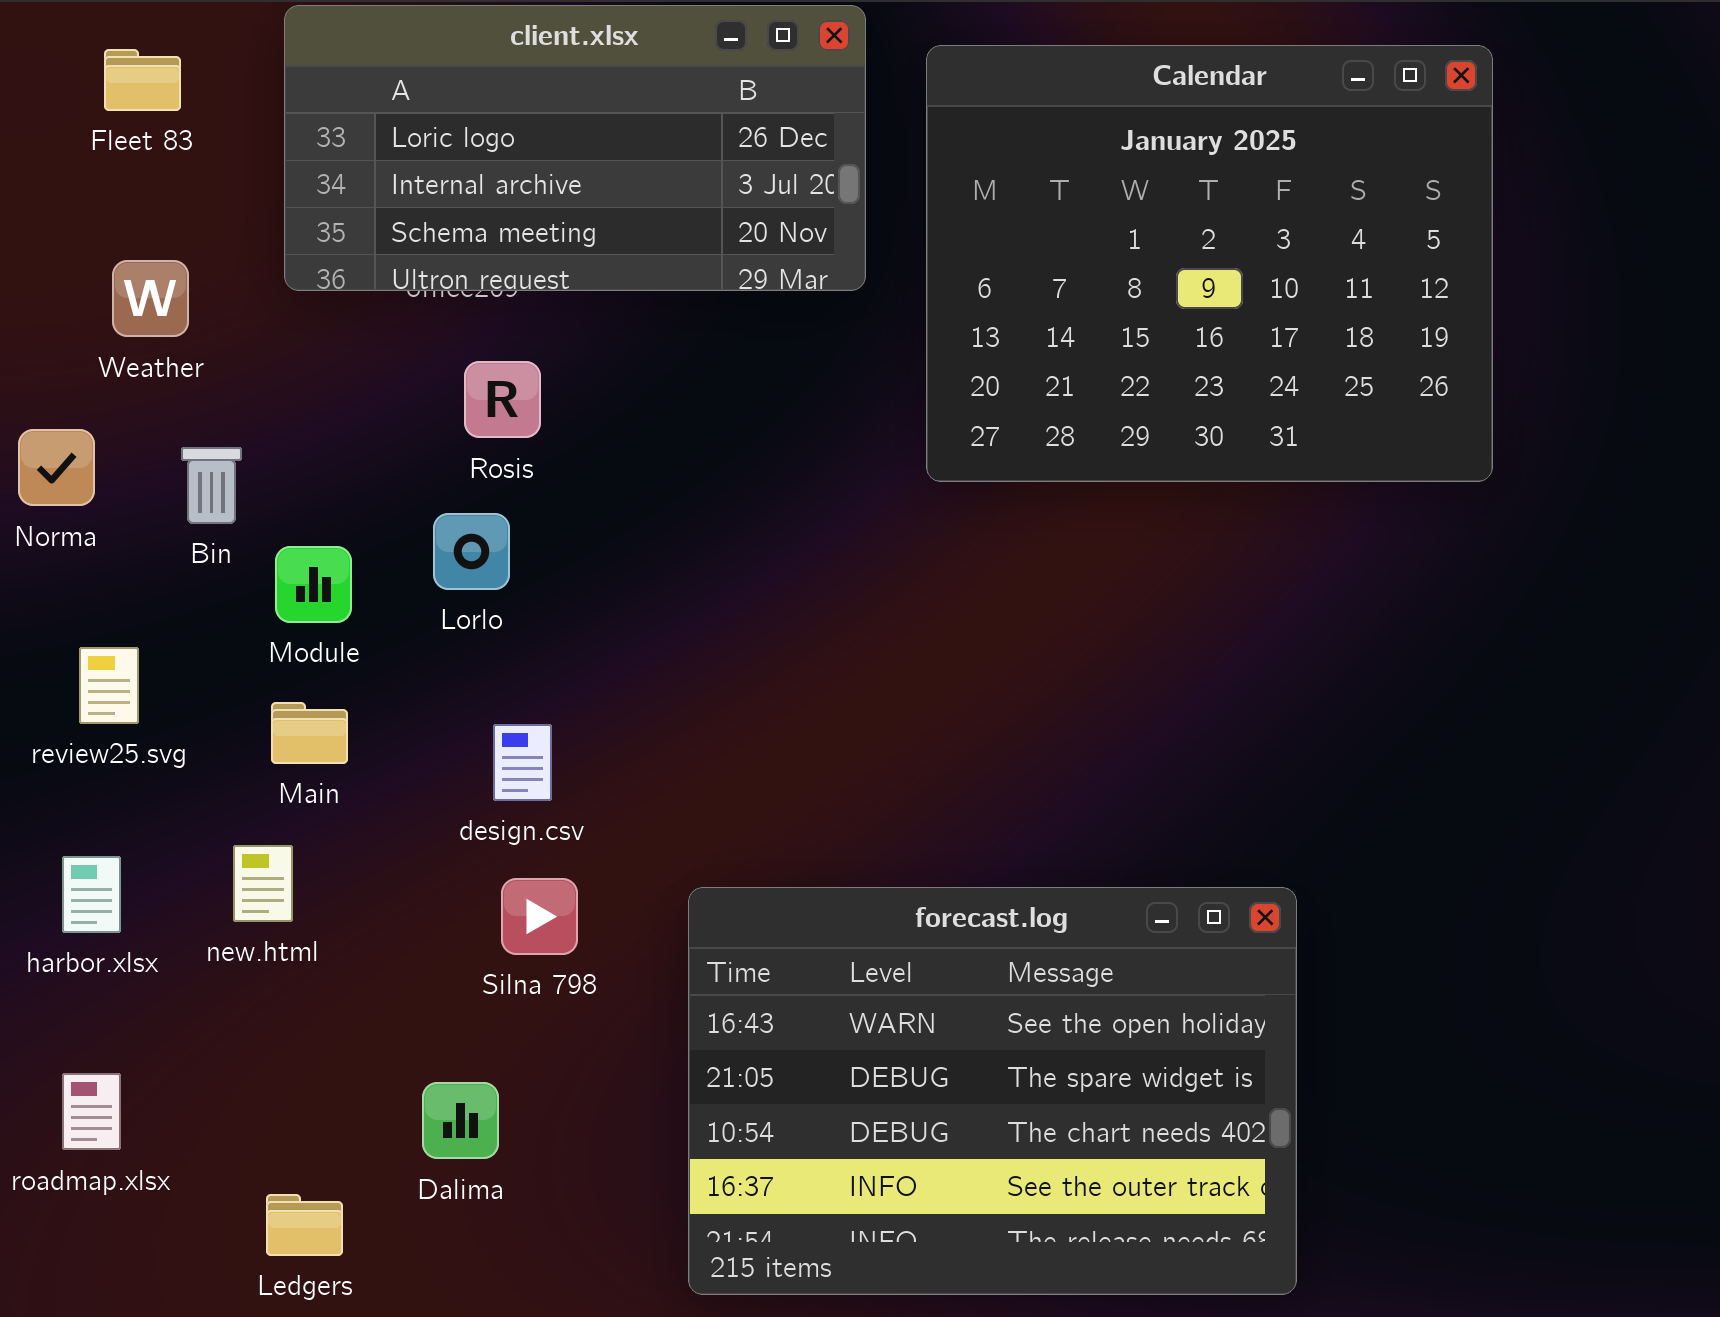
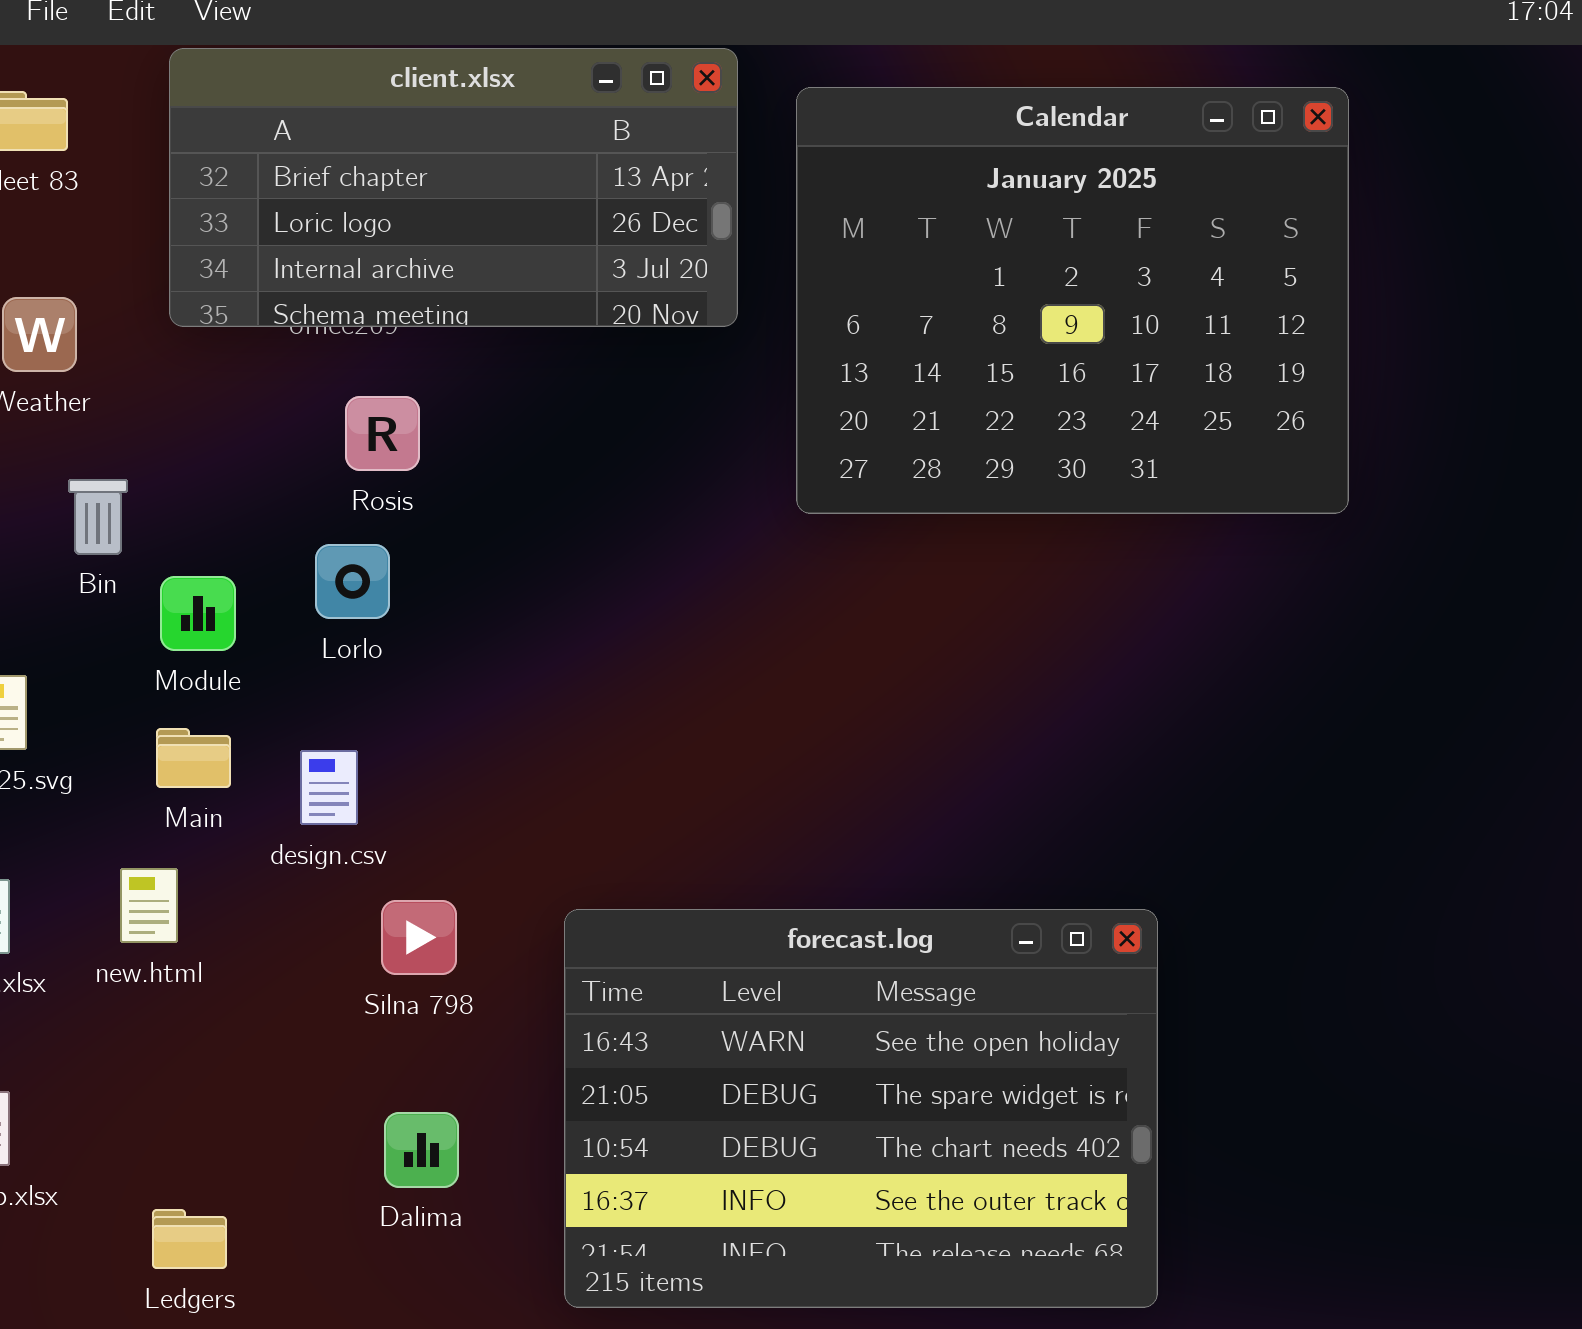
client.xlsx: [284,5,866,291] -> [169,48,738,327], scrolled up 1 row
design.csv: [493,724,552,801] -> [300,750,358,825], moved
Dalima: [422,1082,499,1159] -> [384,1112,459,1188], moved

